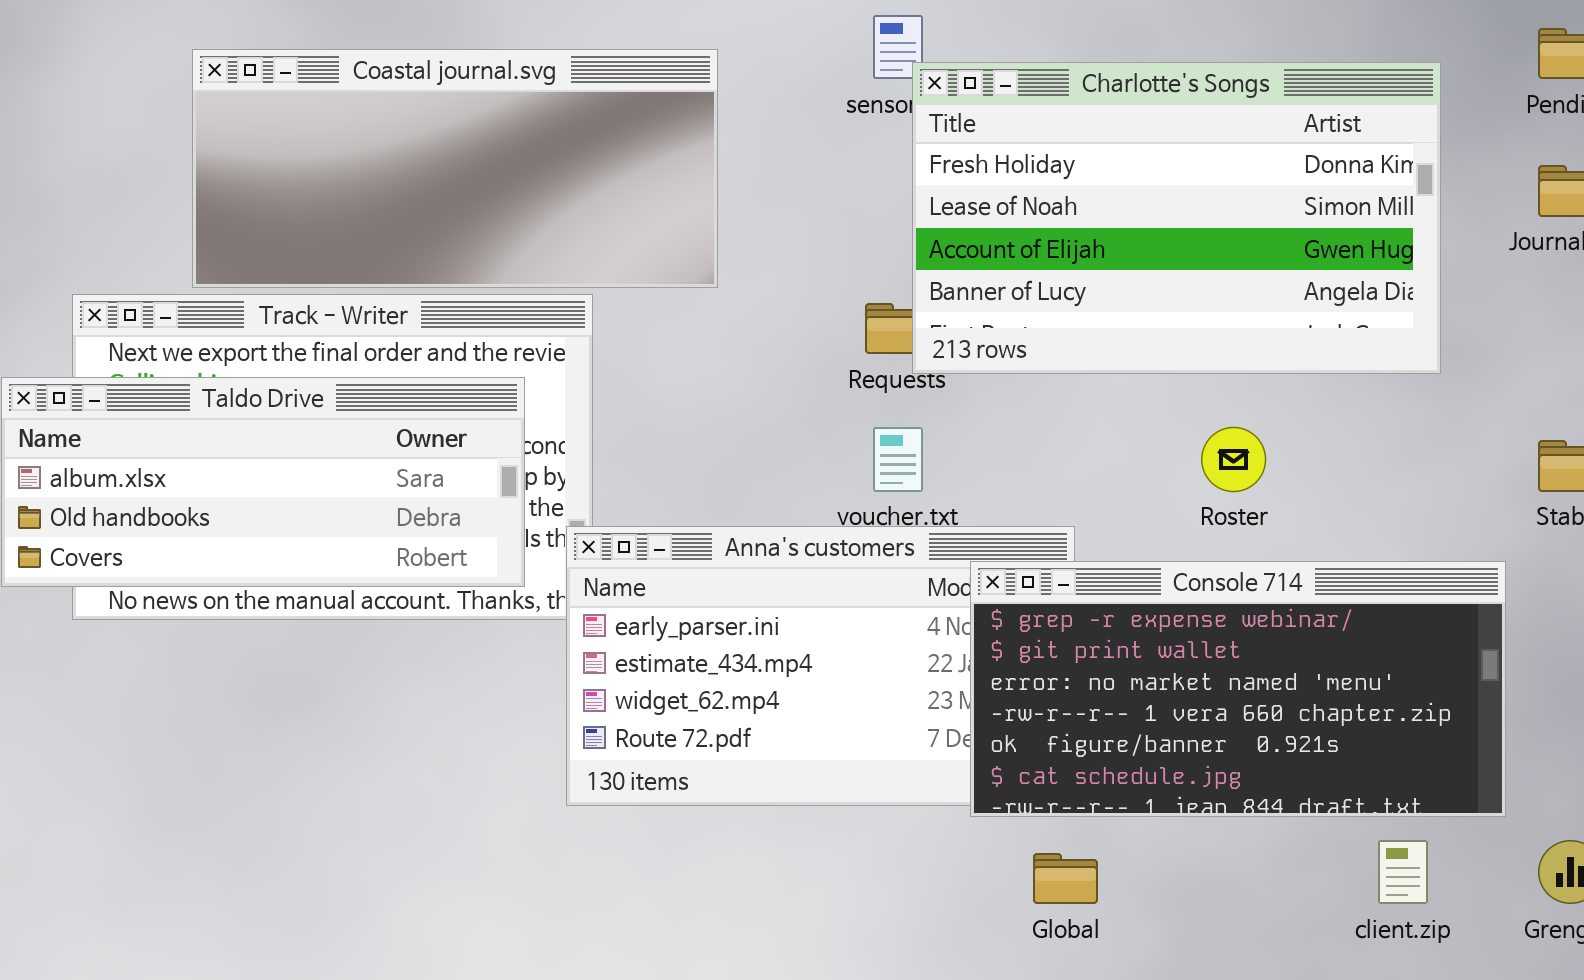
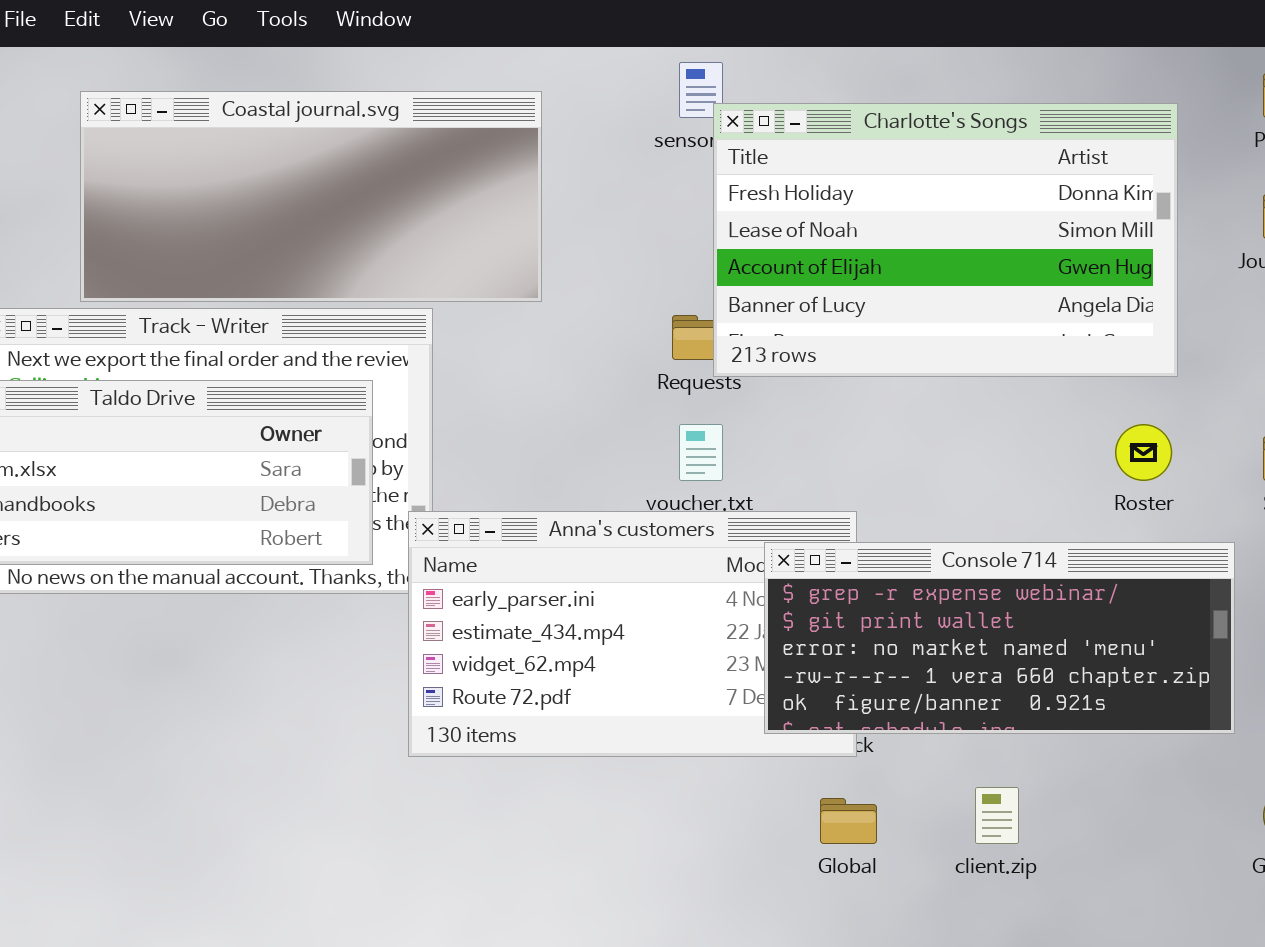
Roster: [1201,427,1266,492] -> [1115,424,1172,481], moved
Console 714: [970,561,1506,817] -> [764,542,1235,734], resized
client.zip: [1378,840,1428,904] -> [975,787,1019,844], moved

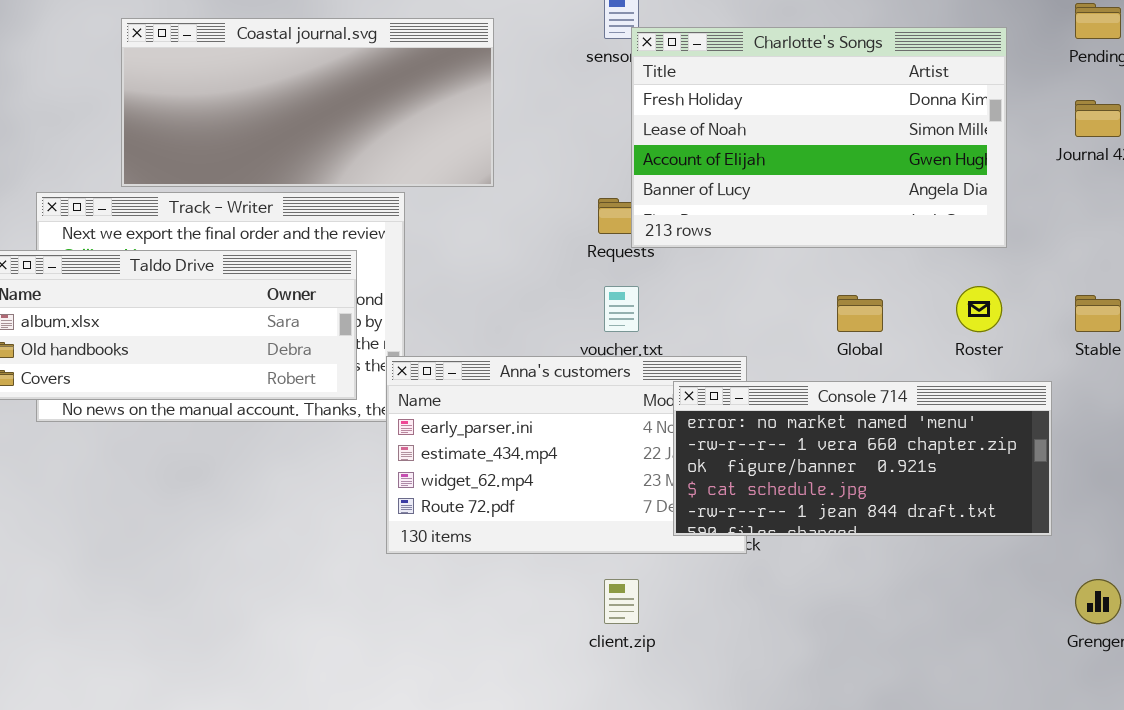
Console 714: [764,542,1235,734] -> [673,381,1052,536], scrolled down 2 rows
client.zip: [975,787,1019,844] -> [604,579,639,624], moved
Global: [820,798,877,844] -> [837,295,883,332], moved

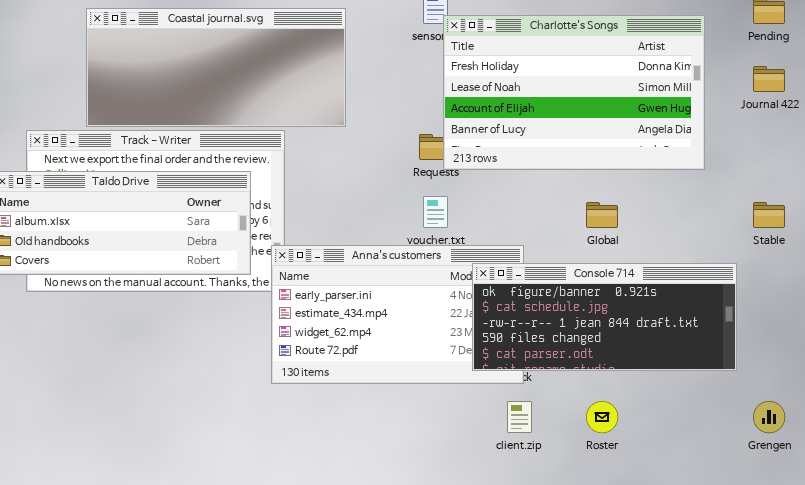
Roster: [956,286,1002,332] -> [586,401,618,433], moved
Console 714: [673,381,1052,536] -> [472,263,737,371], scrolled down 2 rows
client.zip: [604,579,639,624] -> [507,401,532,433], moved

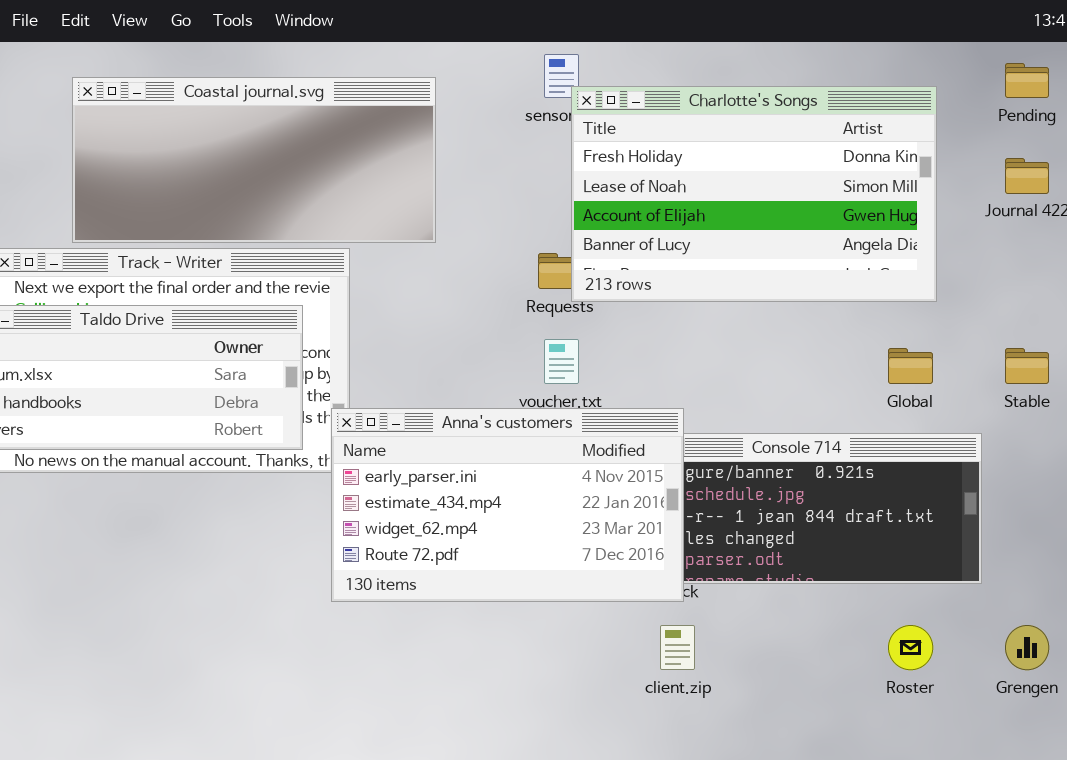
Global: [586,202,618,228] -> [888,348,933,384], moved
Anna's customers: [271,245,524,384] -> [331,408,684,602], raised
Roster: [586,401,618,433] -> [888,625,933,670], moved

